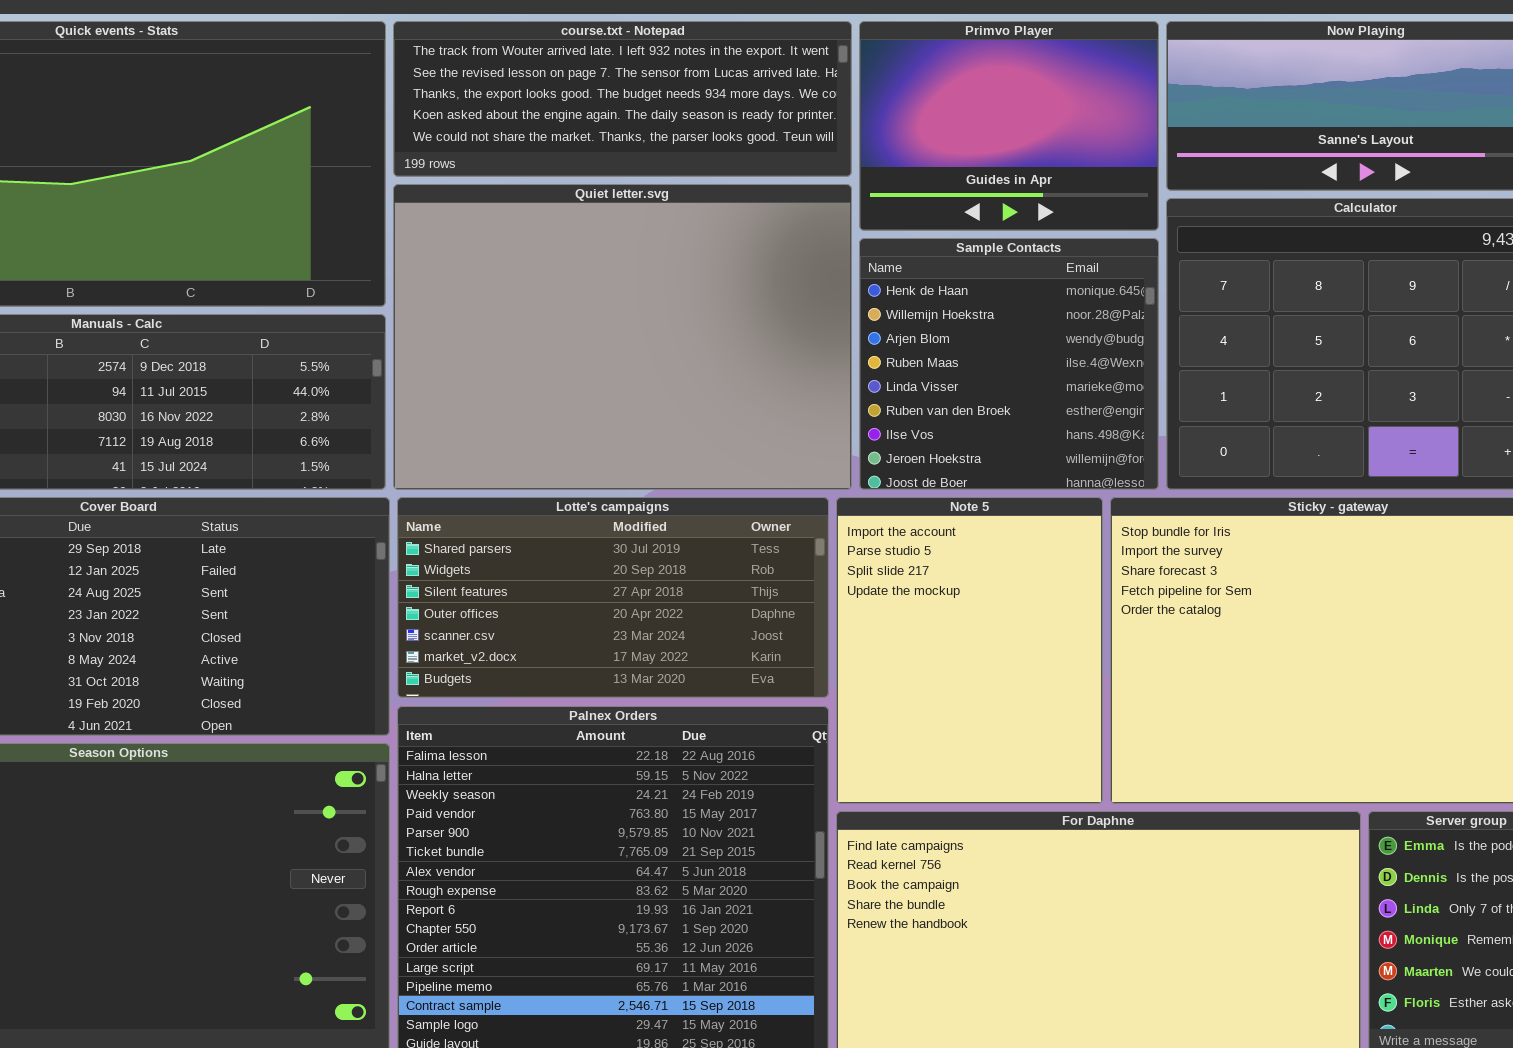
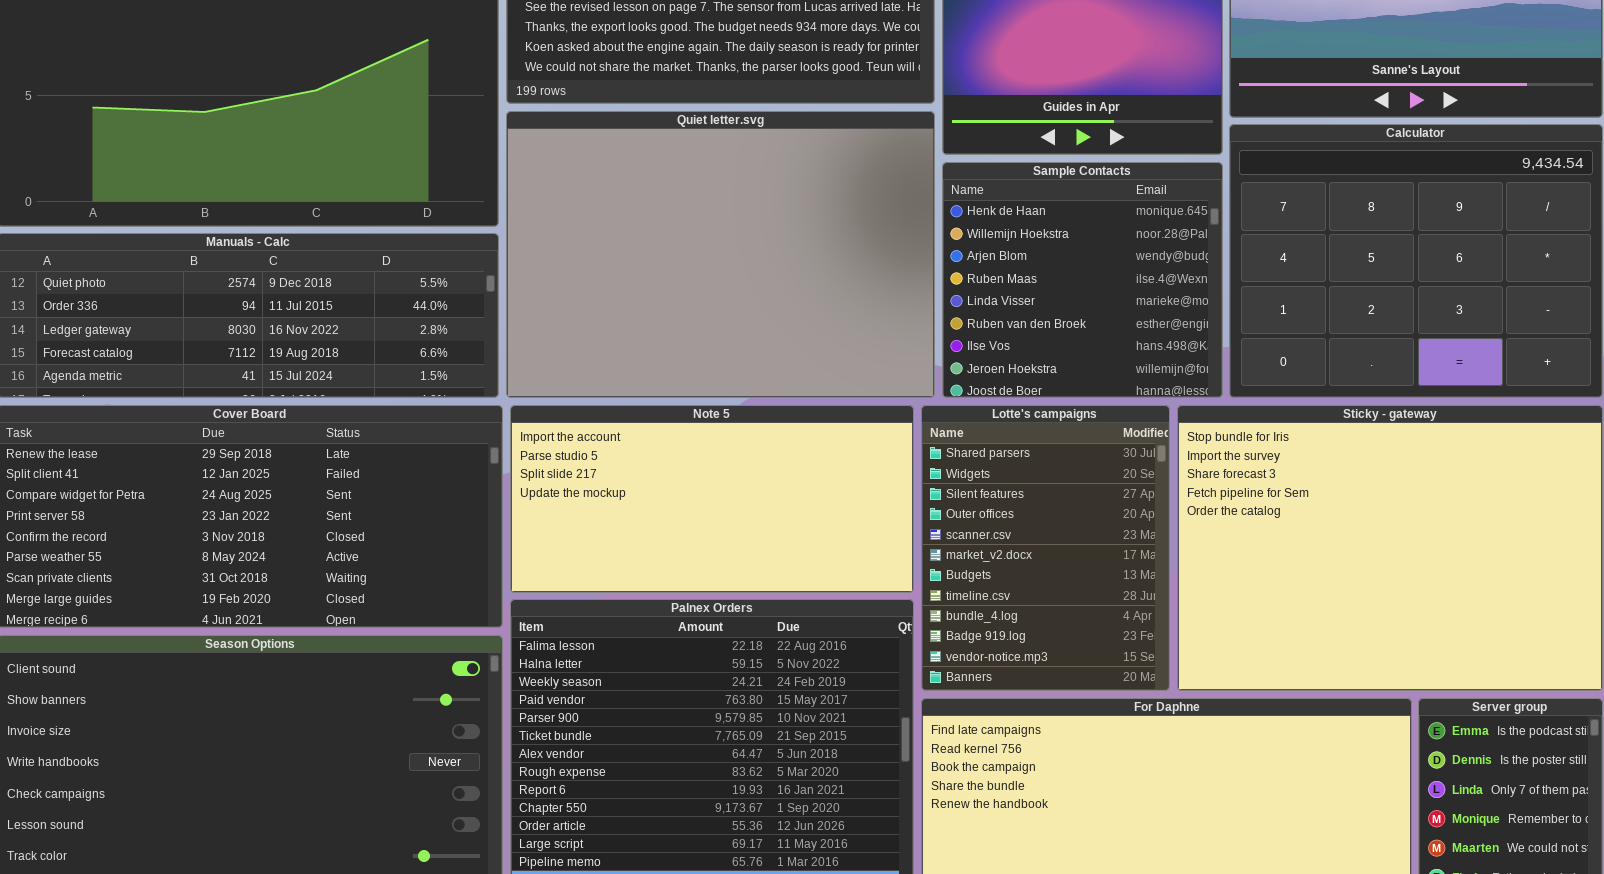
Lotte's campaigns: [397,497,829,698] -> [921,405,1170,691], moved, resized
Note 5: [836,497,1103,804] -> [510,405,914,593], moved, resized

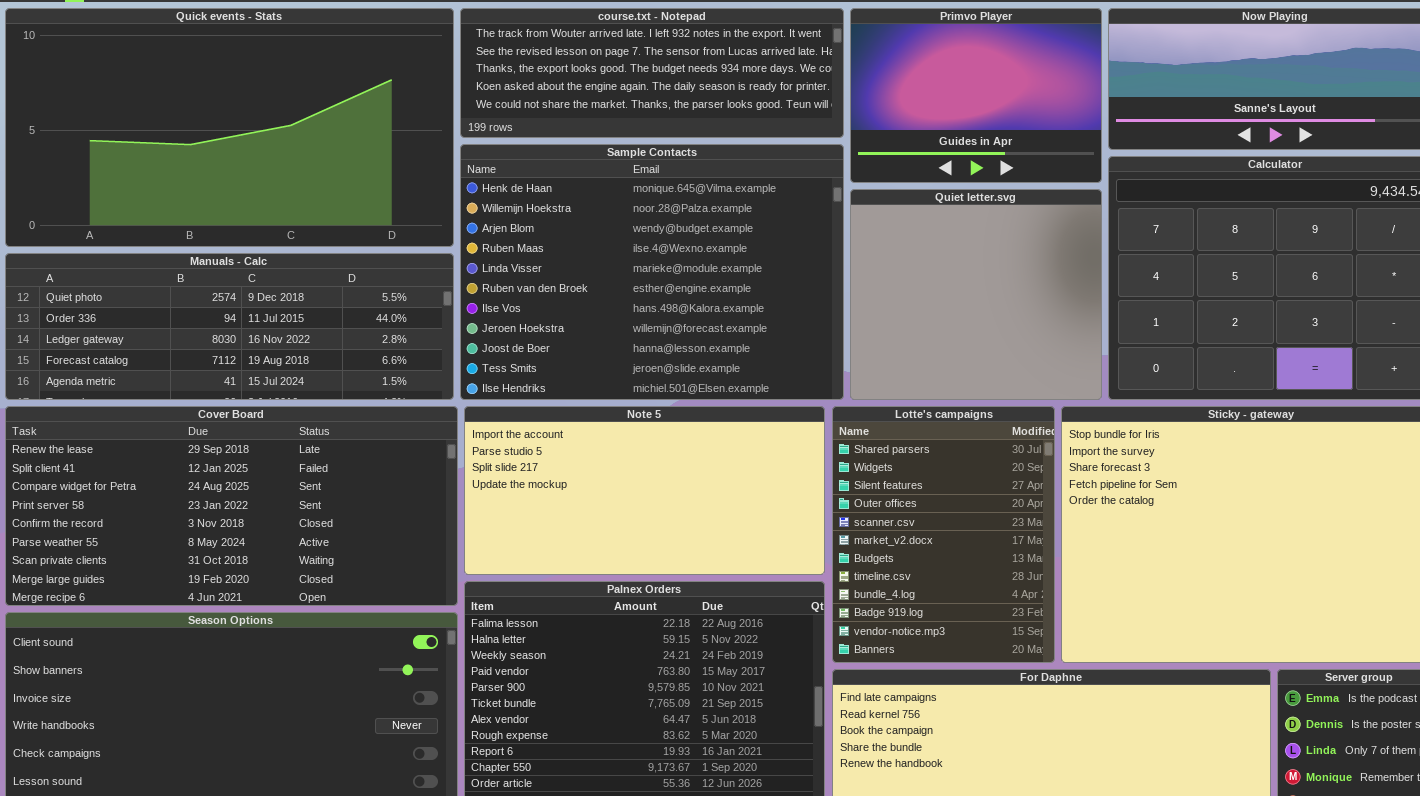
Quiet letter.svg: [506,111,935,398] -> [850,189,1102,400], moved, resized
Sample Contacts: [942,162,1223,398] -> [460,144,844,400], moved, resized

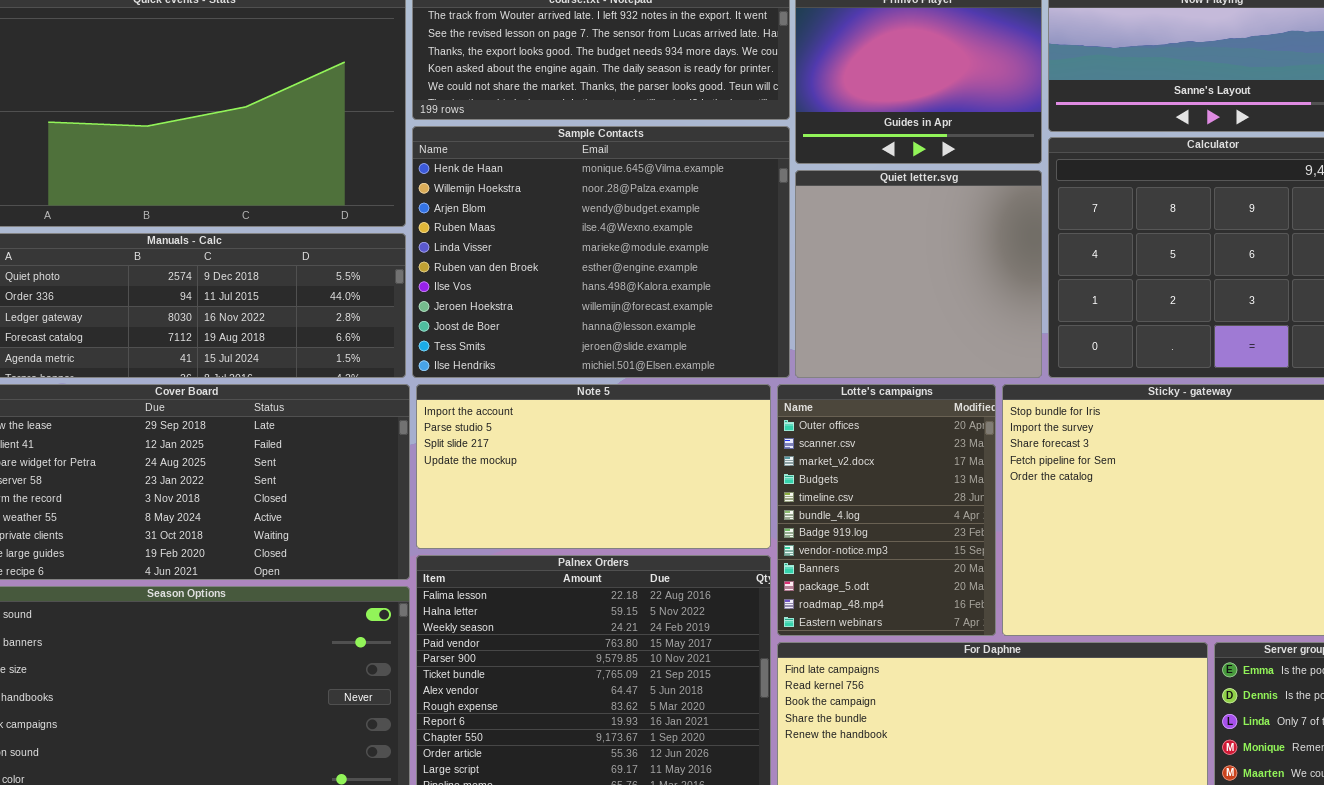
Lotte's campaigns: [832,406,1055,663] -> [777,384,996,636], scrolled down 3 rows

